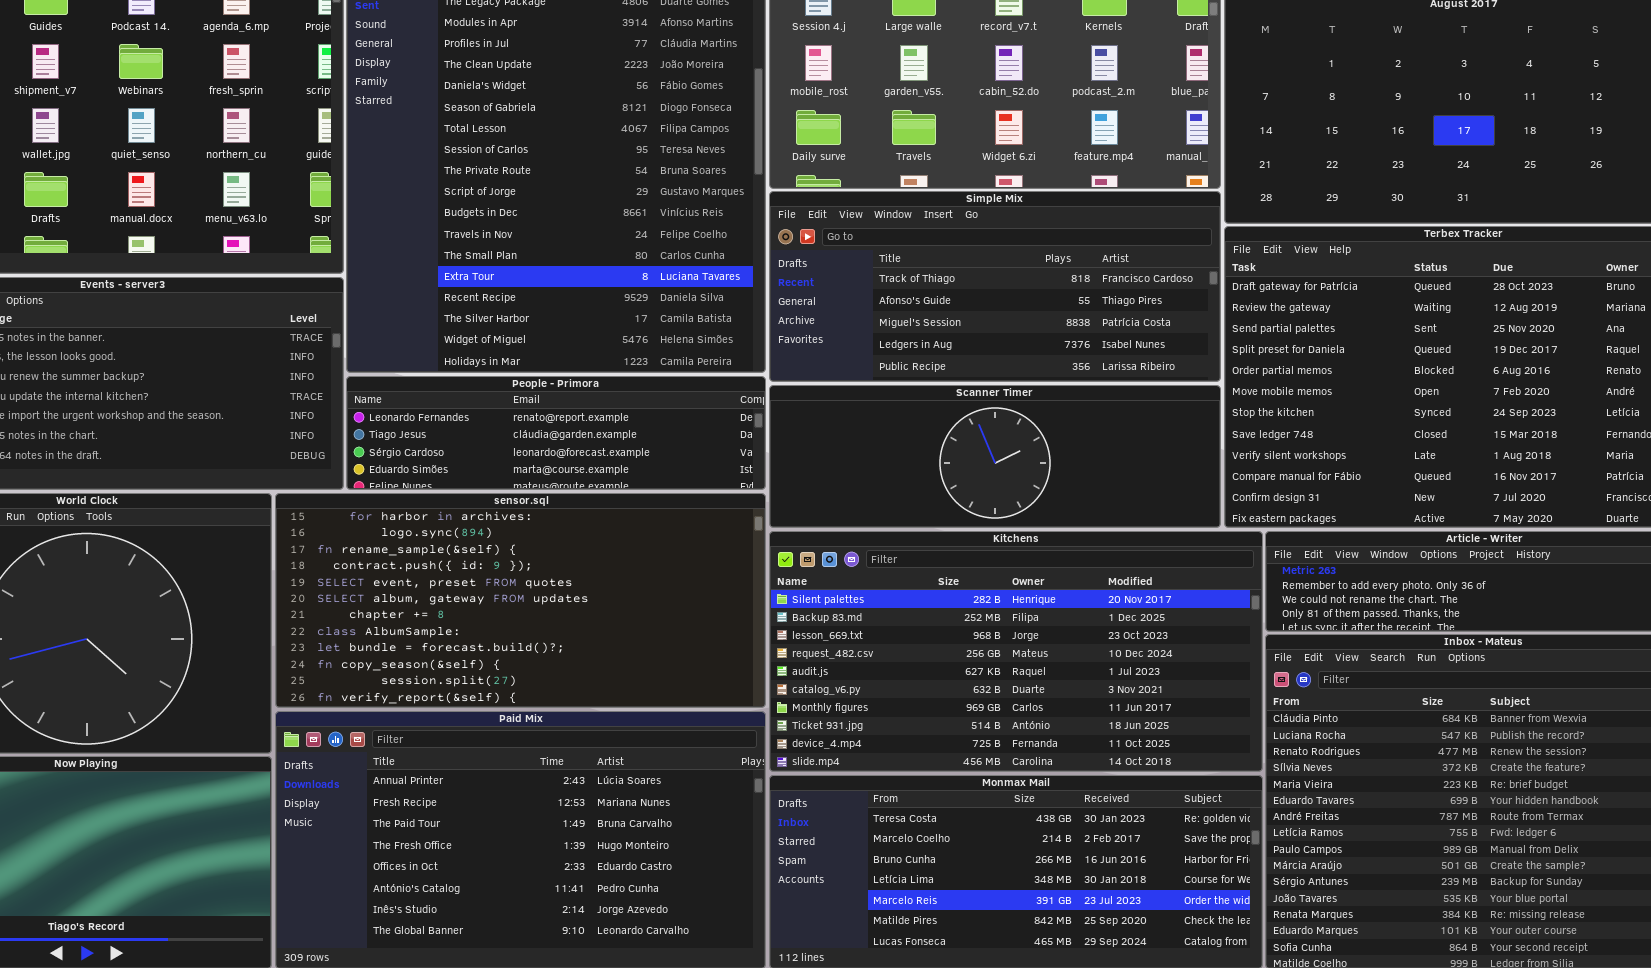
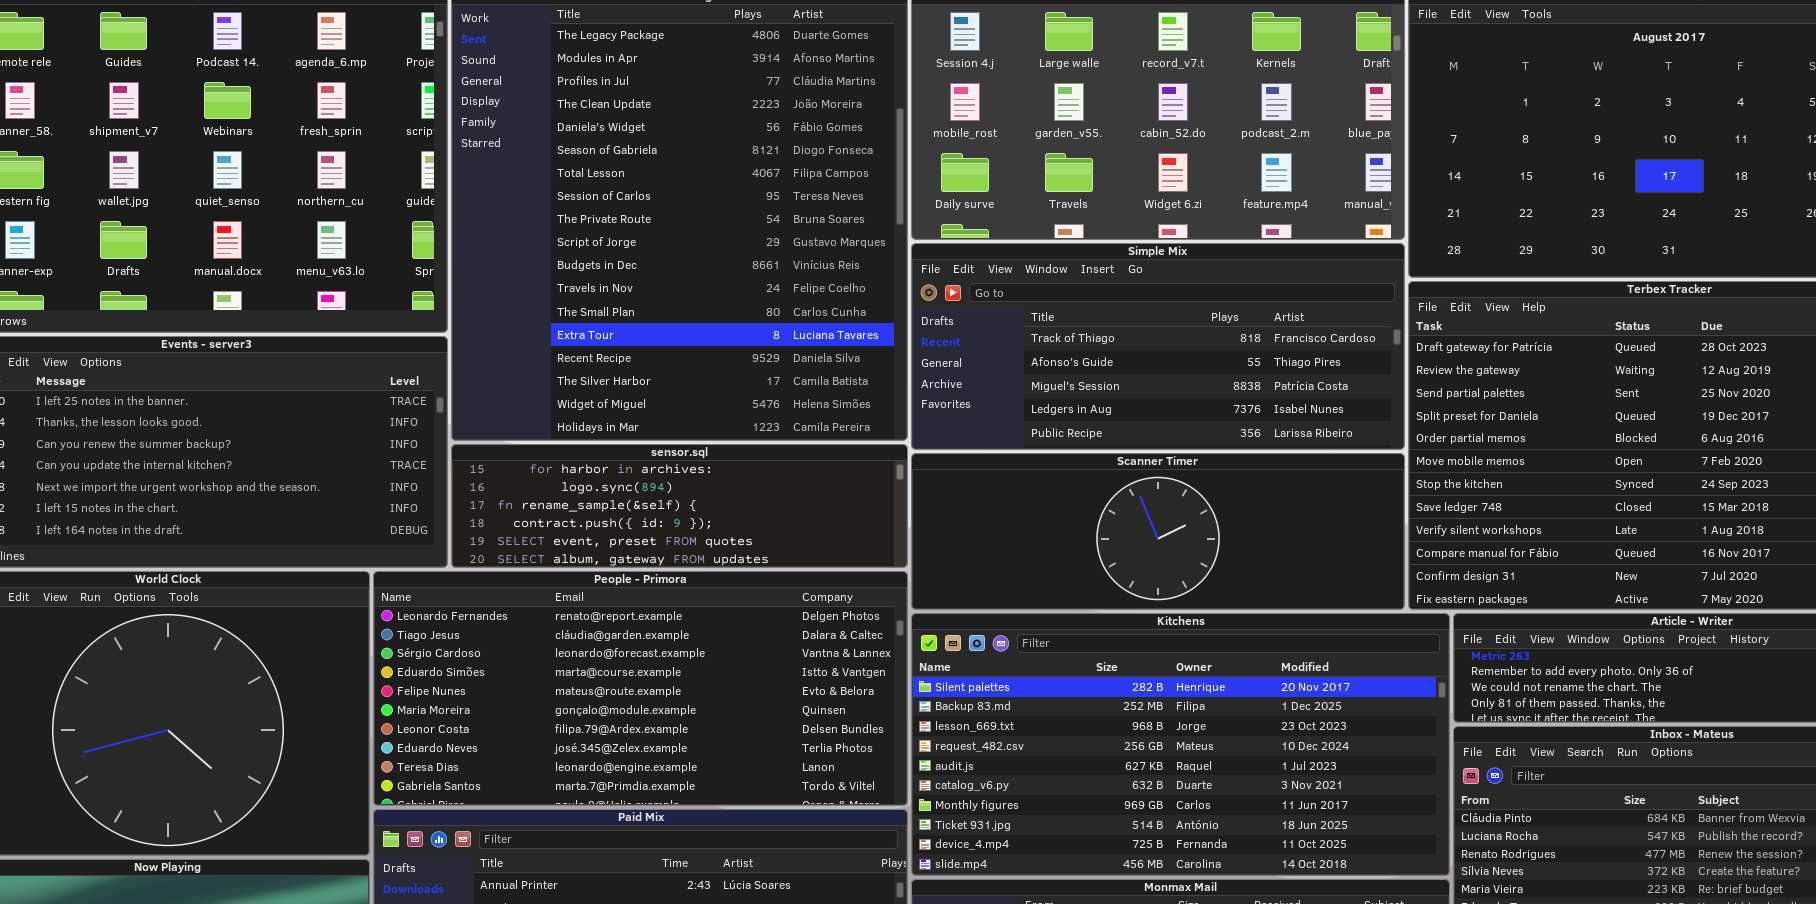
People - Primora: [346,376,766,490] -> [373,571,908,806], moved, resized
sensor.sql: [275,493,766,708] -> [451,444,908,568], moved, resized

